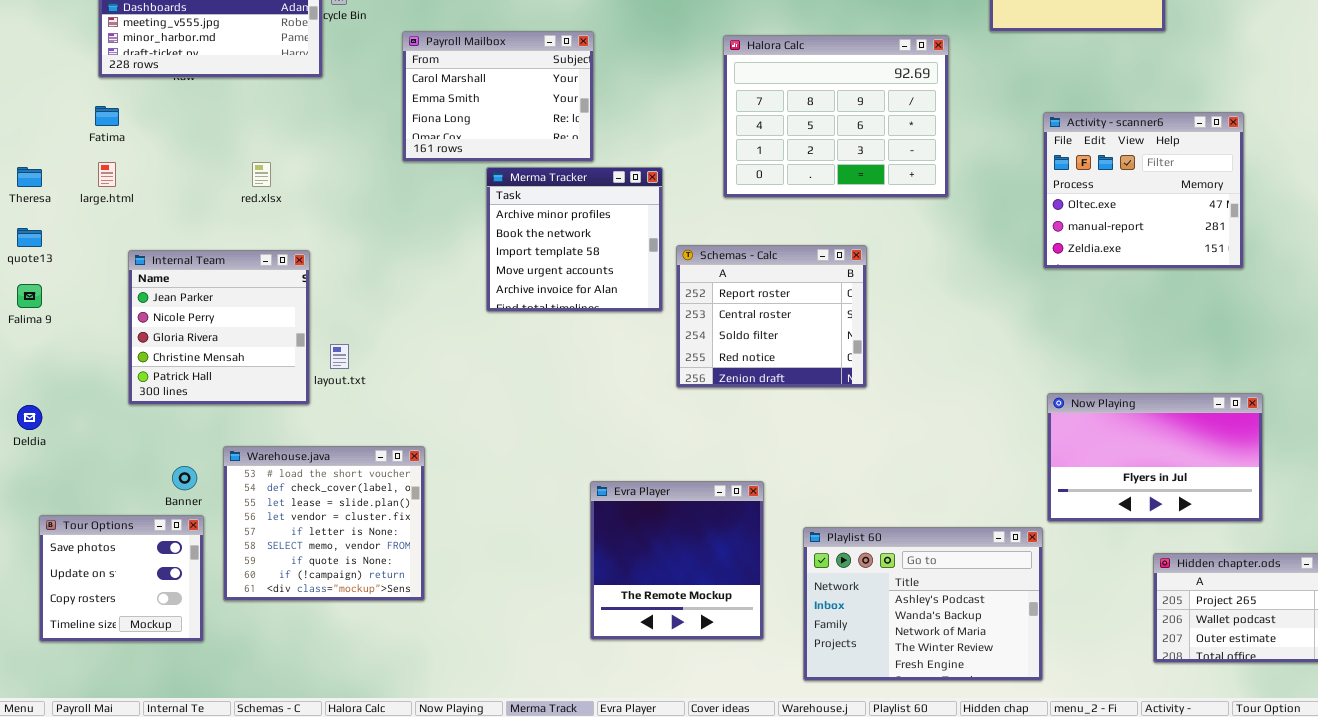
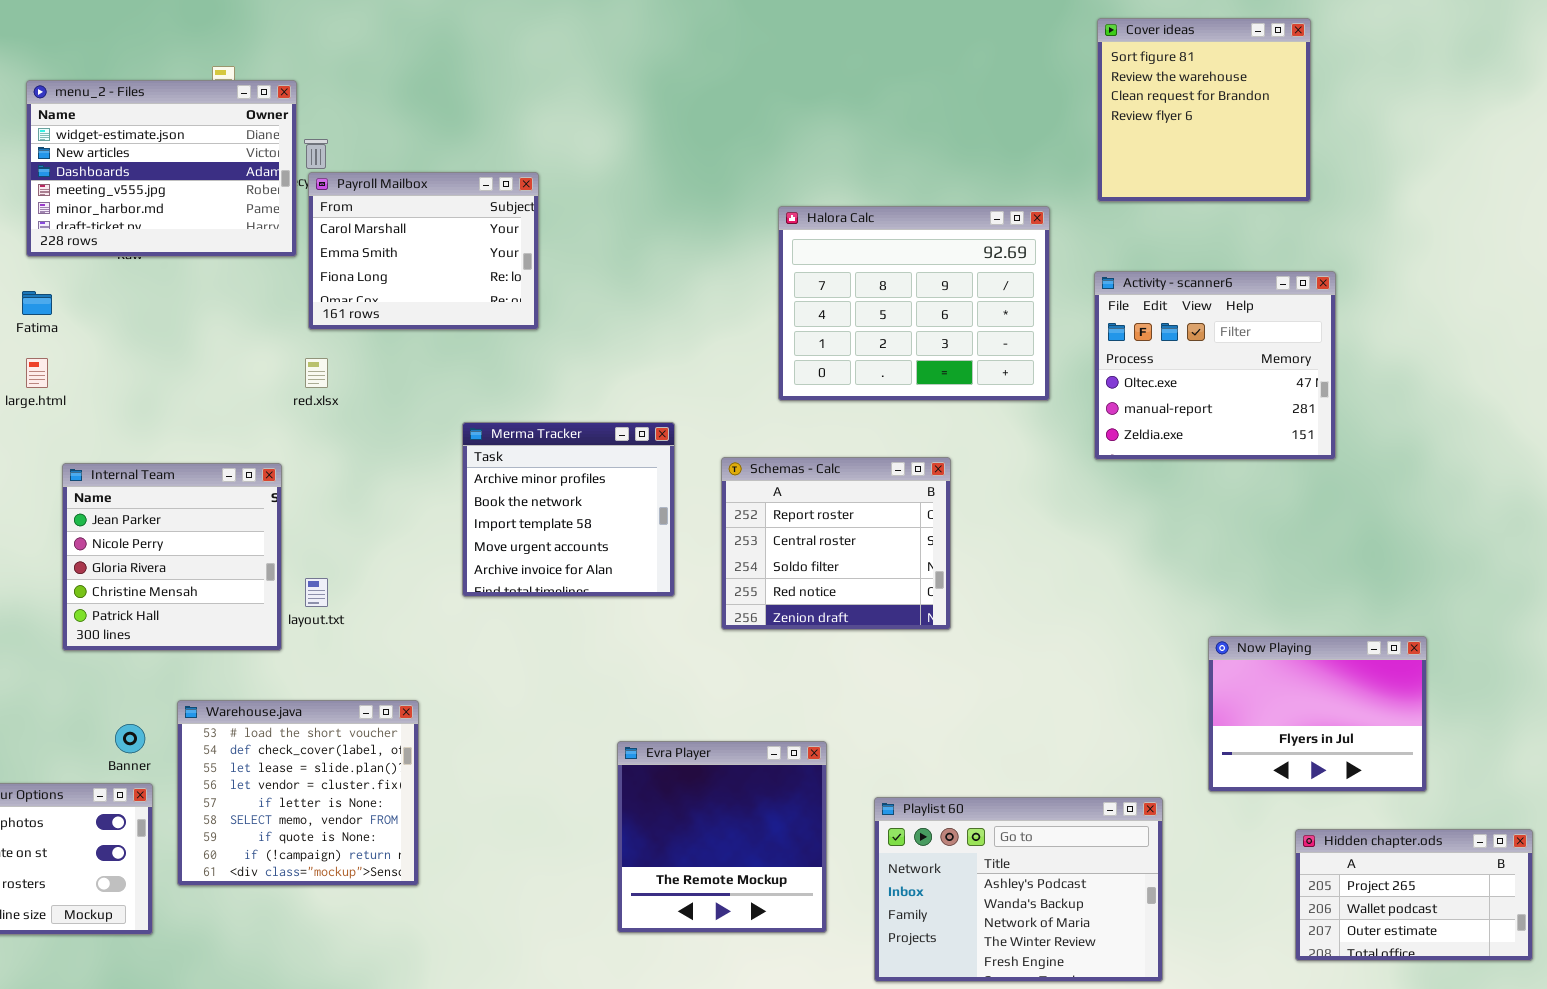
Payroll Mailbox: [402,31,594,162] -> [308,172,539,330], moved
Activity - scanner6: [1043,112,1244,269] -> [1094,271,1336,460], moved
red.xlsx: [252,162,271,187] -> [305,358,328,388], moved
Merma Tracker: [486,167,663,312] -> [462,422,675,597], moved
Now Playing: [1047,393,1263,522] -> [1208,636,1427,792], resized

